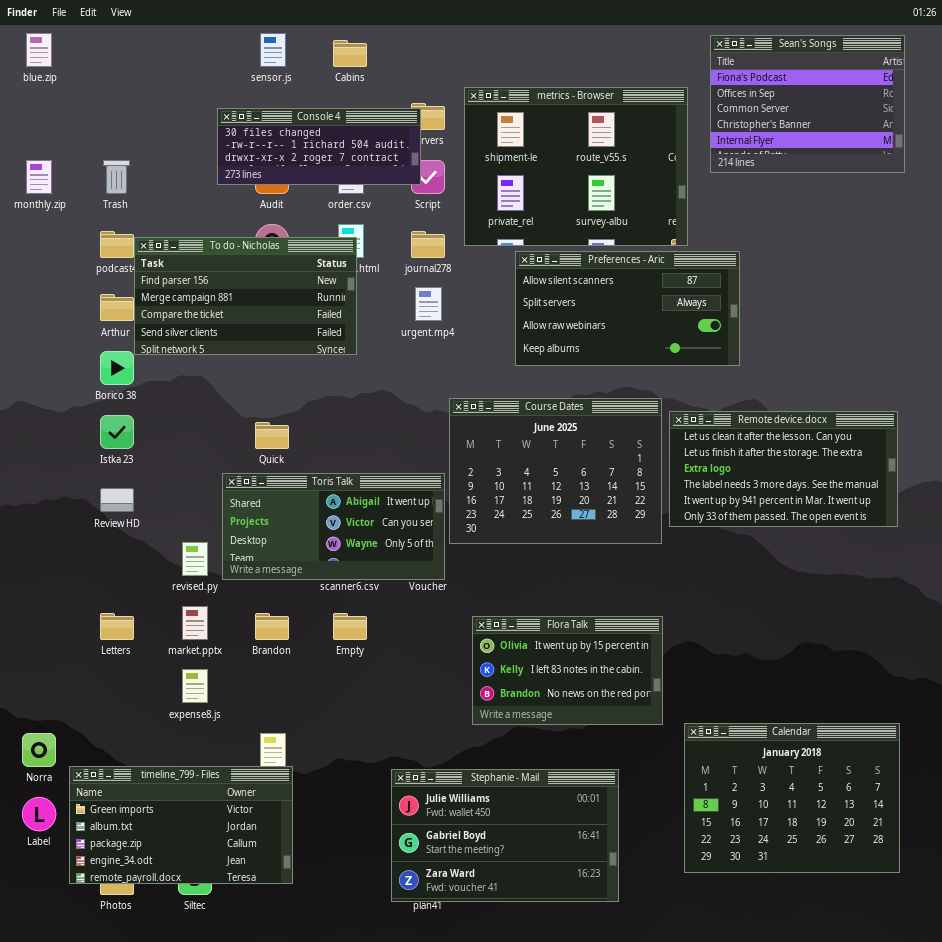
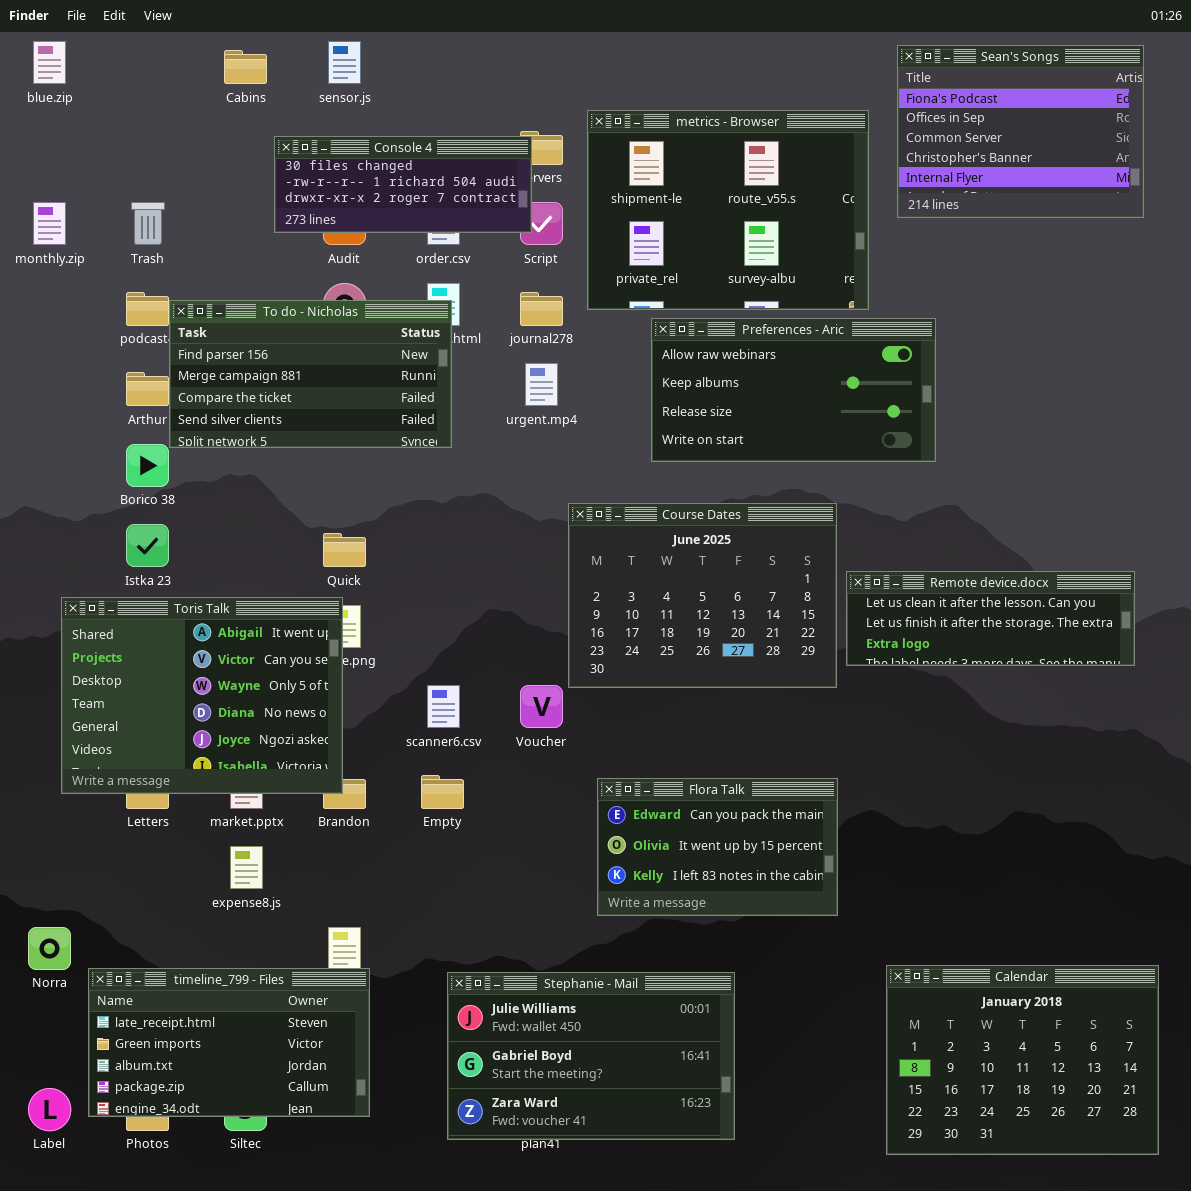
Cabins: [333,40,367,67] -> [224,50,267,84], moved
Preferences - Aric: [515,251,740,366] -> [651,318,936,462], scrolled down 2 rows
Remote device.docx: [669,411,898,527] -> [846,571,1135,666], resized
Toris Talk: [222,473,445,580] -> [61,597,343,794], moved, resized
Flora Talk: [472,616,663,725] -> [597,778,838,916], scrolled up 1 row
Calendar: [684,723,900,873] -> [886,965,1159,1155], moved
timeline_799 - Files: [69,766,293,884] -> [88,968,370,1117], scrolled up 1 row
Stephanie - Mail: [391,769,619,902] -> [447,972,735,1140], moved
Label: [22,797,56,831] -> [28,1088,71,1131], moved

